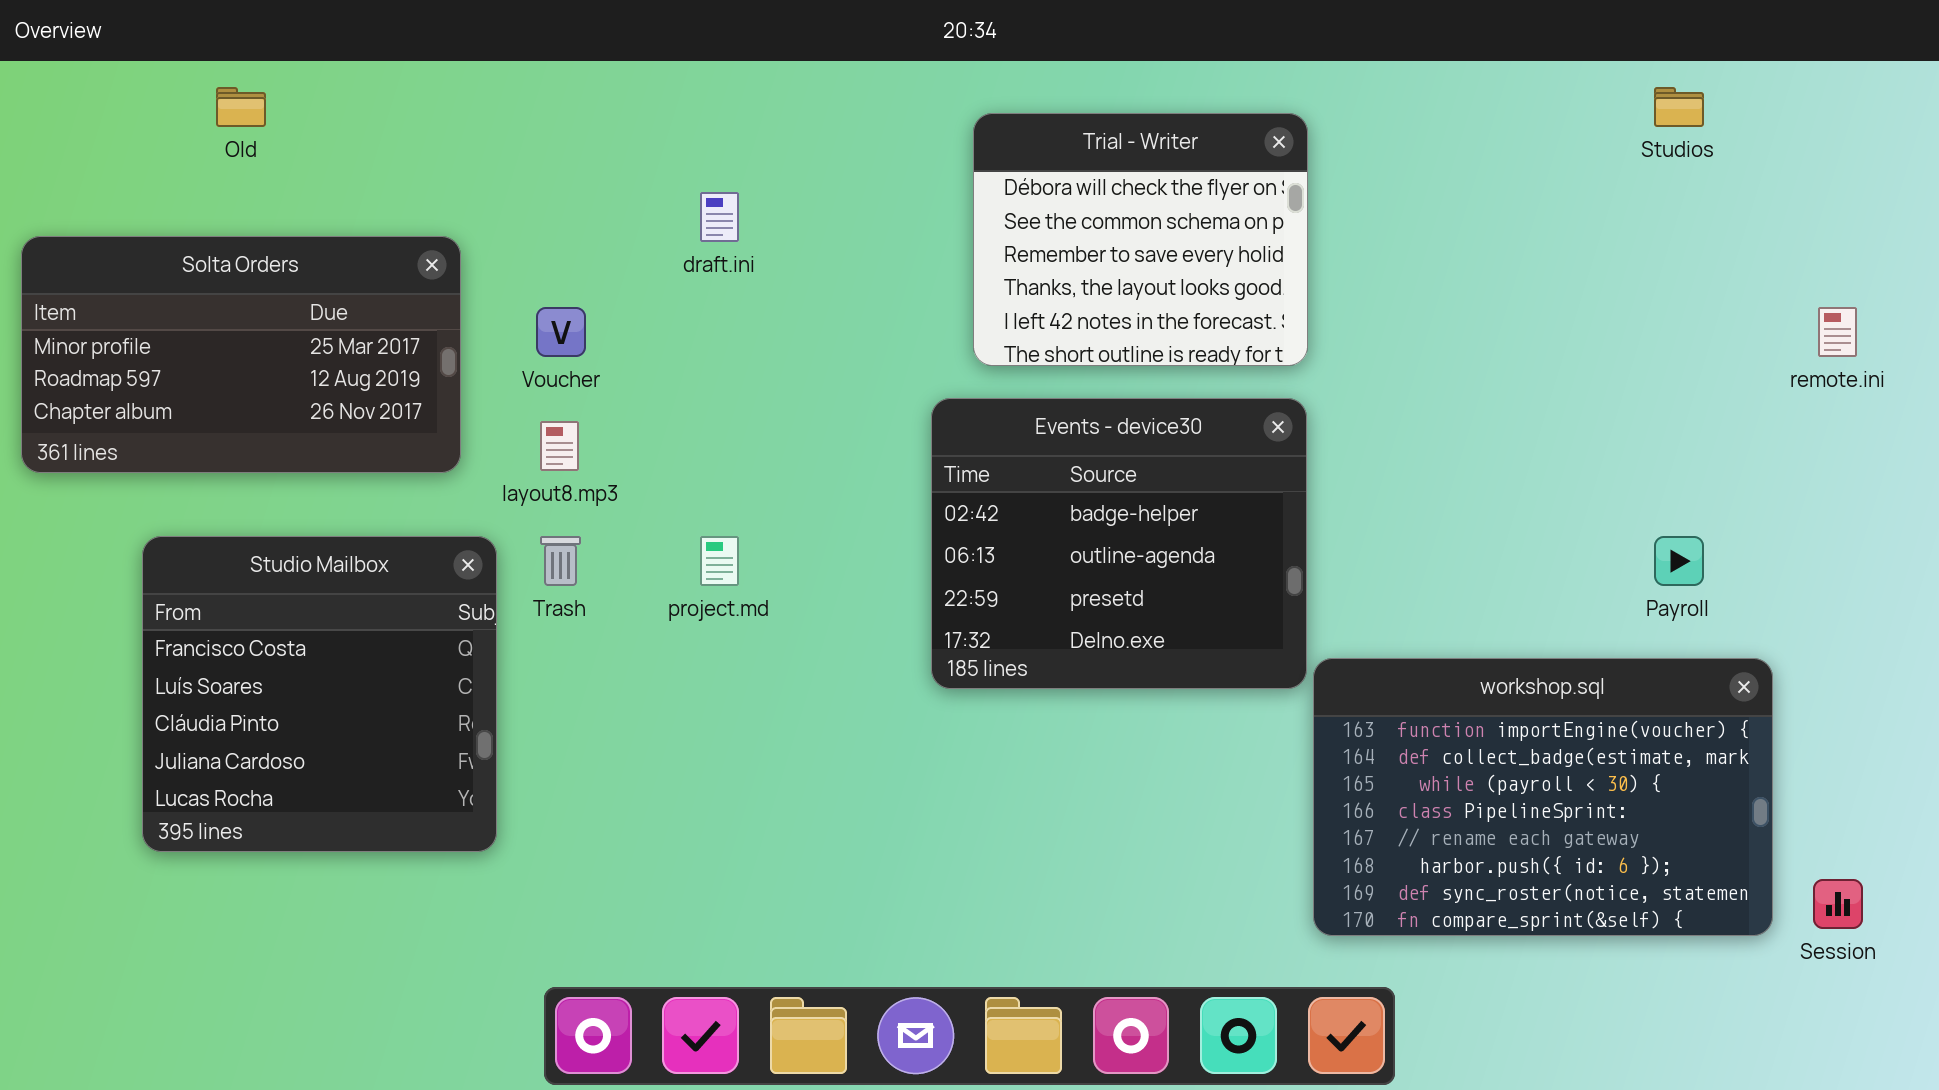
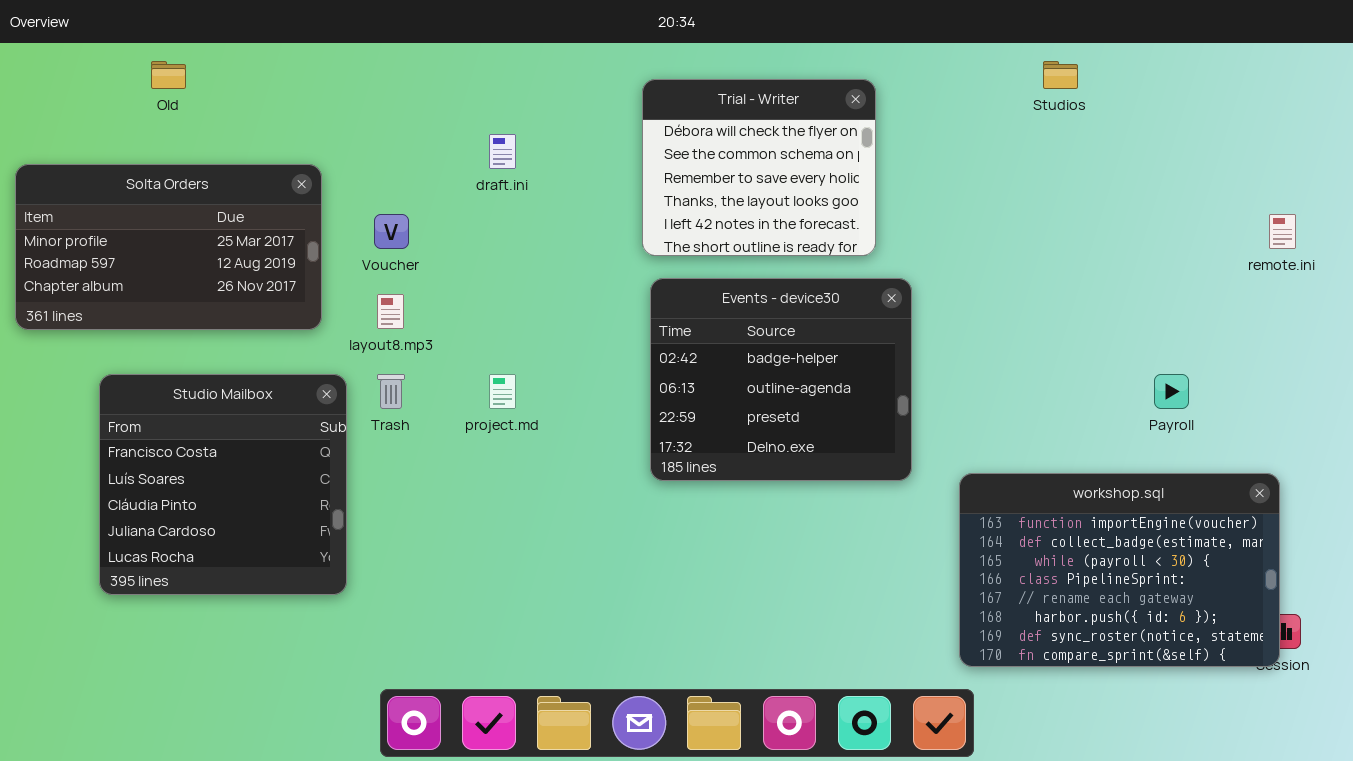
Studios: [1654,87,1704,127] -> [1043,61,1078,89], moved
Trial - Writer: [973,113,1308,366] -> [642,79,876,256], moved
workshop.sql: [1313,658,1773,936] -> [959,473,1280,667], moved

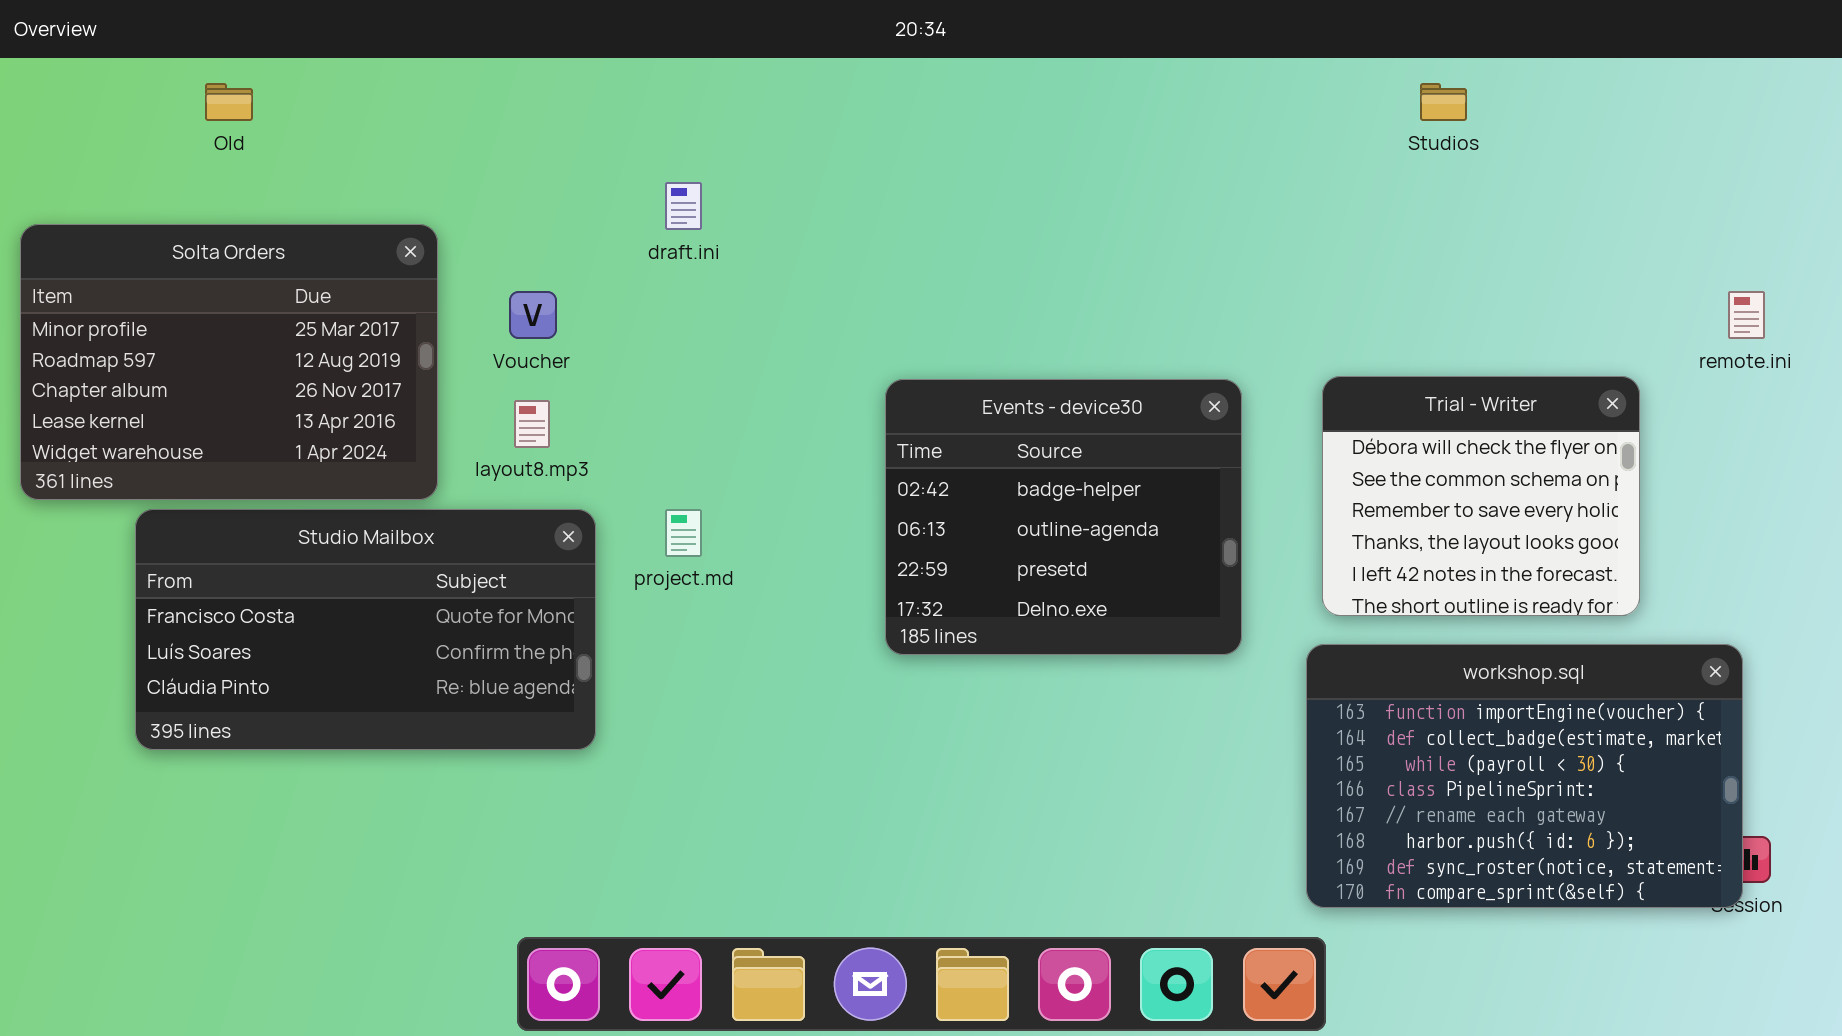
Trial - Writer: [642,79,876,256] -> [1322,376,1640,616], moved
Solta Orders: [15,164,322,330] -> [20,224,438,500], resized
Studio Mailbox: [99,374,347,595] -> [135,509,596,750], resized

